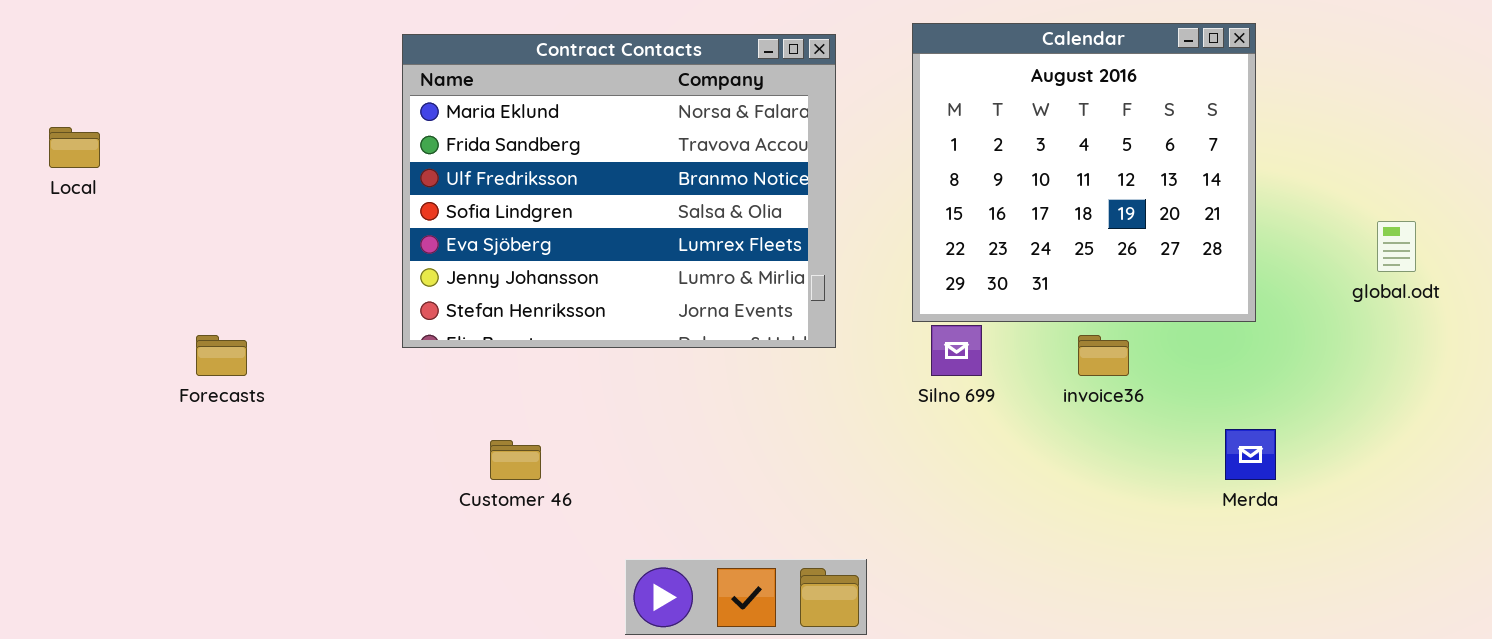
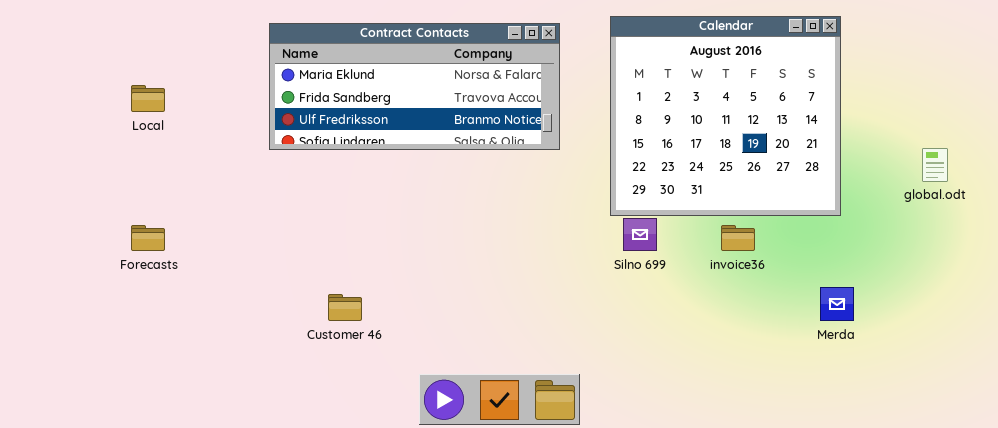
Contract Contacts: [402,34,836,348] -> [269,23,560,150], resized
Local: [49,127,100,168] -> [131,85,165,112], moved

